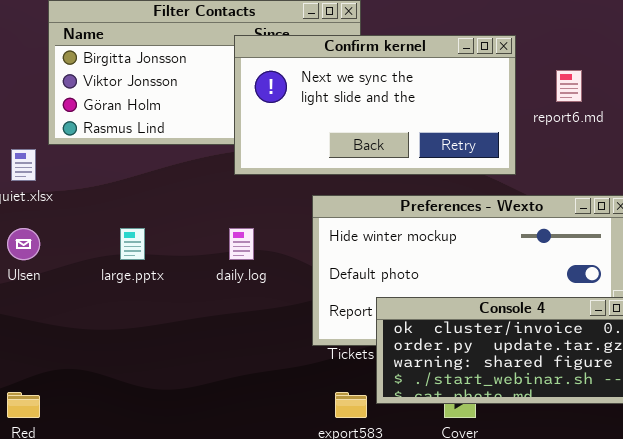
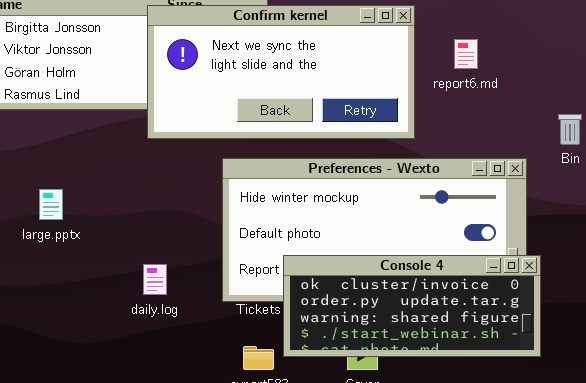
daily.log: [229,228,254,260] -> [143,264,167,295], moved

